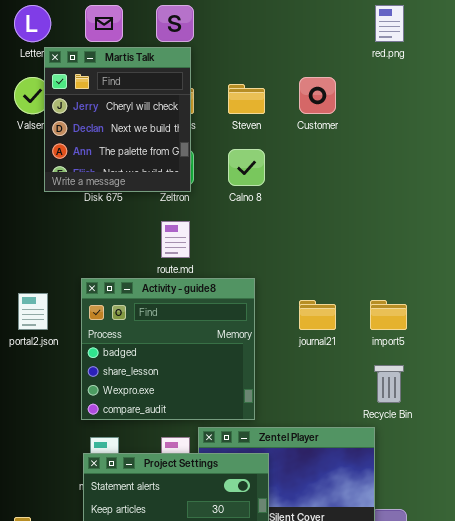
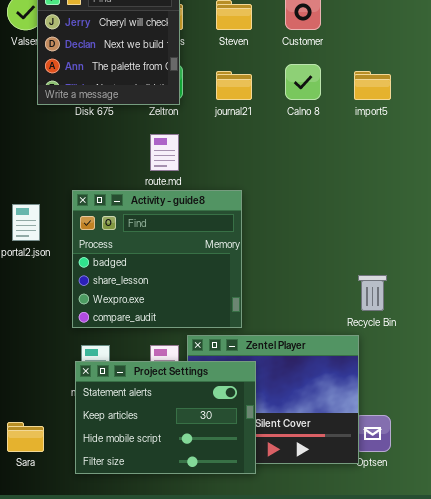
Calno 8: [228,149,265,186] -> [285,64,321,100], moved
journal21: [299,300,336,330] -> [216,71,252,100], moved
import5: [370,300,407,330] -> [354,71,391,100], moved

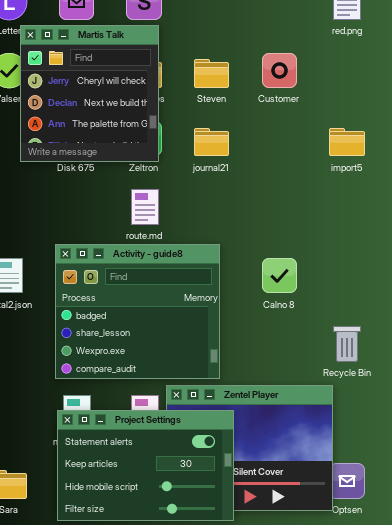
Calno 8: [285,64,321,100] -> [262,258,297,293], moved

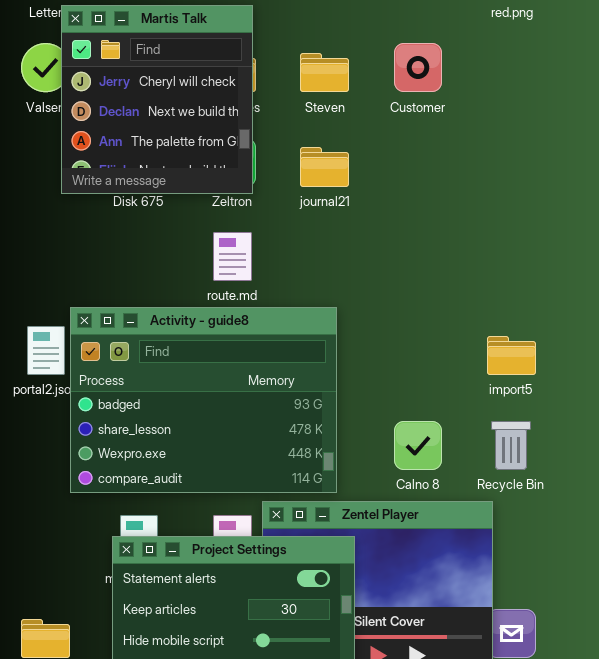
import5: [329,128,365,156] -> [487,336,536,375], moved
Activity - guide8: [55,244,220,379] -> [70,307,337,493], resized
Calno 8: [262,258,297,293] -> [394,421,442,470], moved

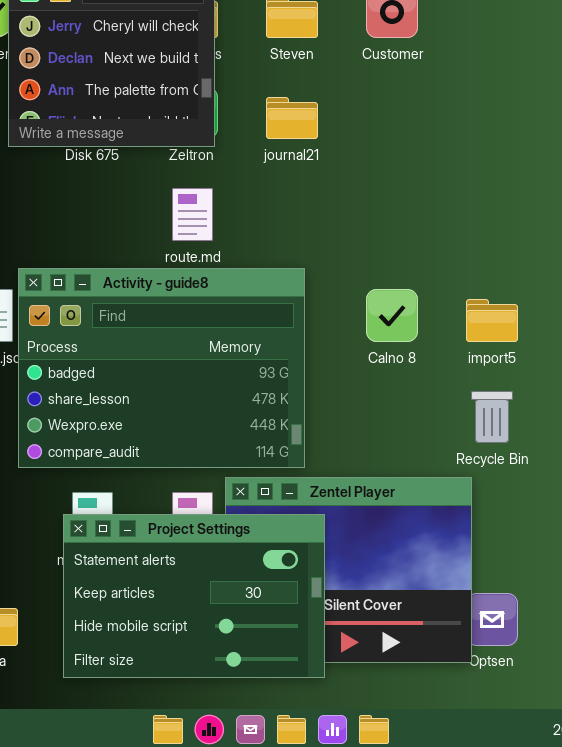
Calno 8: [394,421,442,470] -> [366,289,418,342], moved

